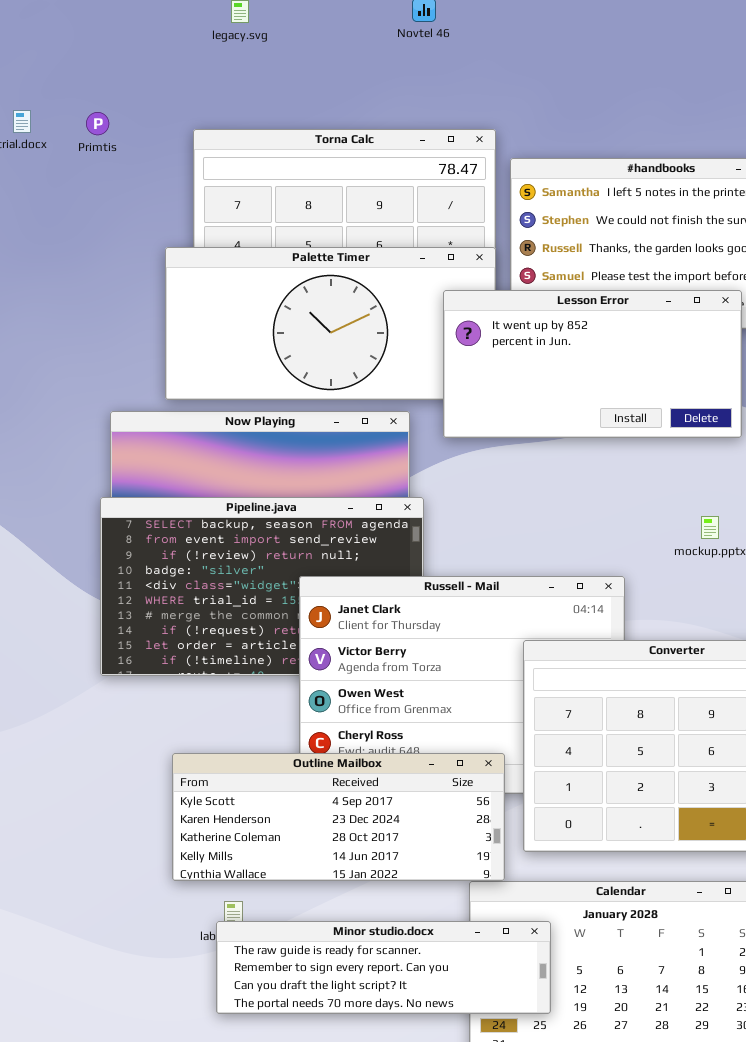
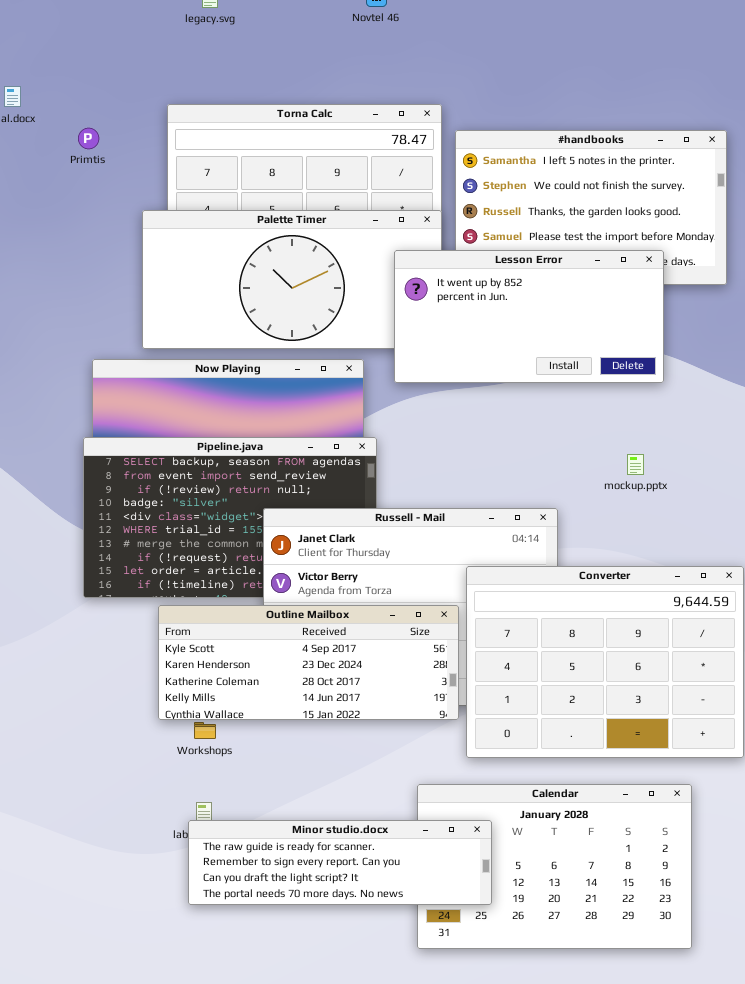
Primtis: [86,112,109,135] -> [78,128,99,149], moved
Outline Mailbox: [172,753,505,881] -> [158,605,459,720], moved

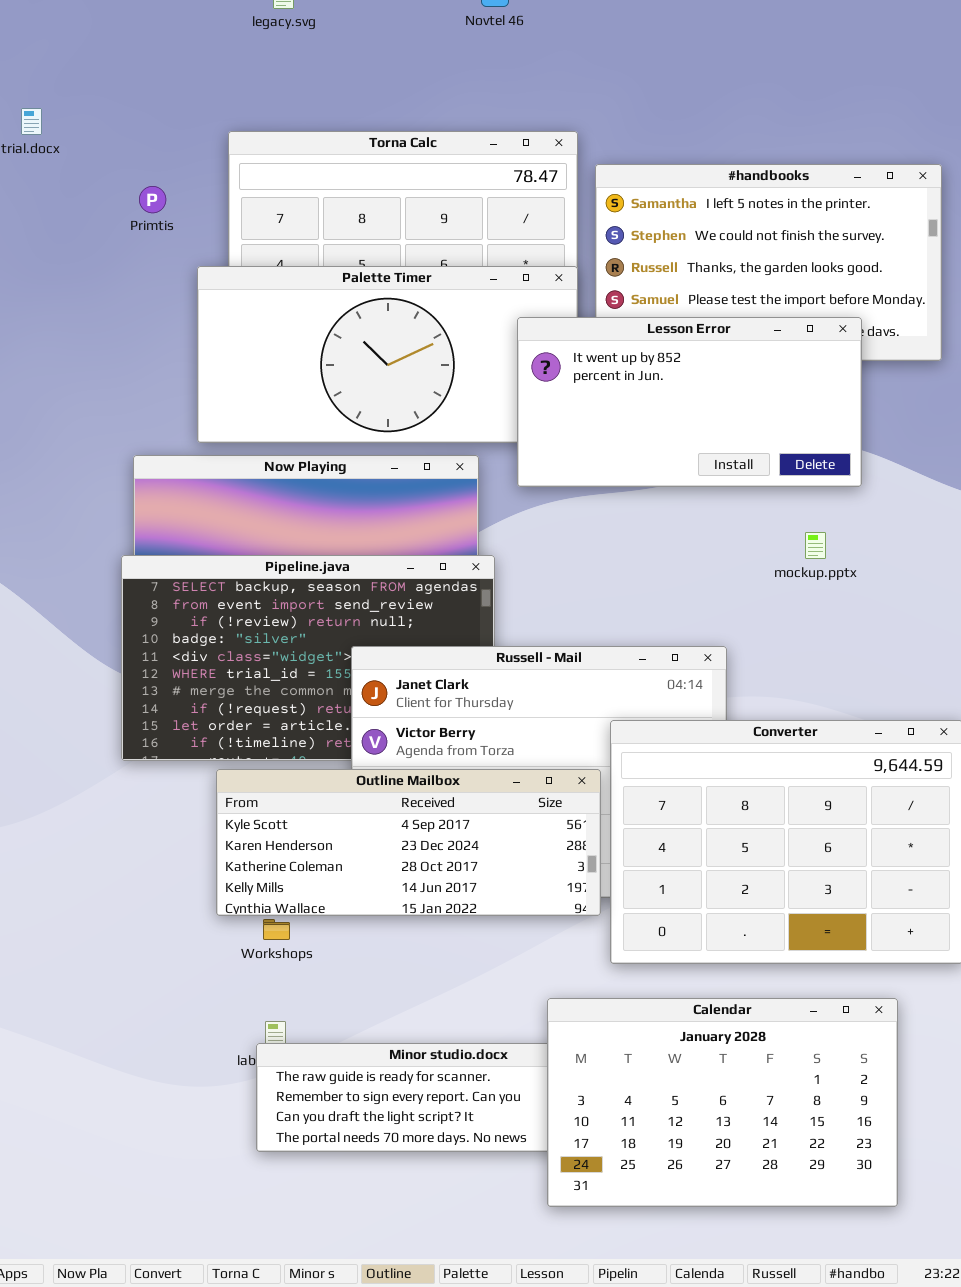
Primtis: [78,128,99,149] -> [139,186,166,213], moved
mockup.pptx: [627,454,644,475] -> [805,532,826,559], moved
Calendar: [417,784,692,949] -> [547,998,898,1207], raised

